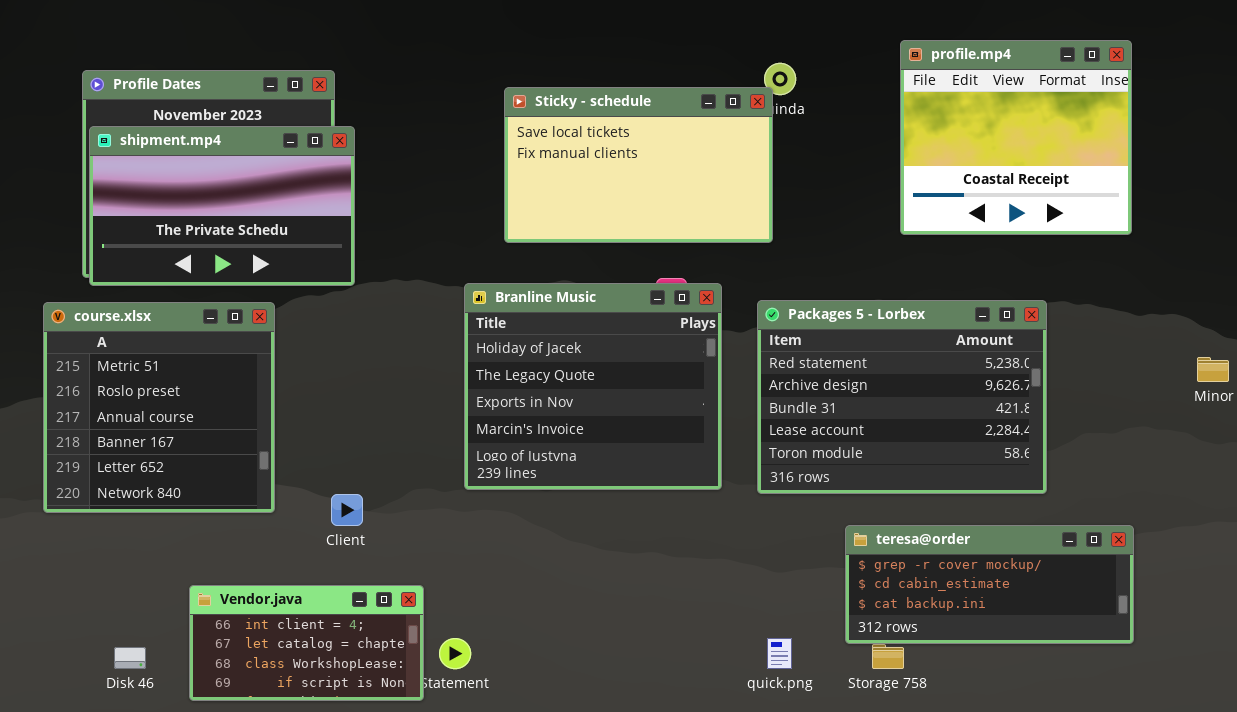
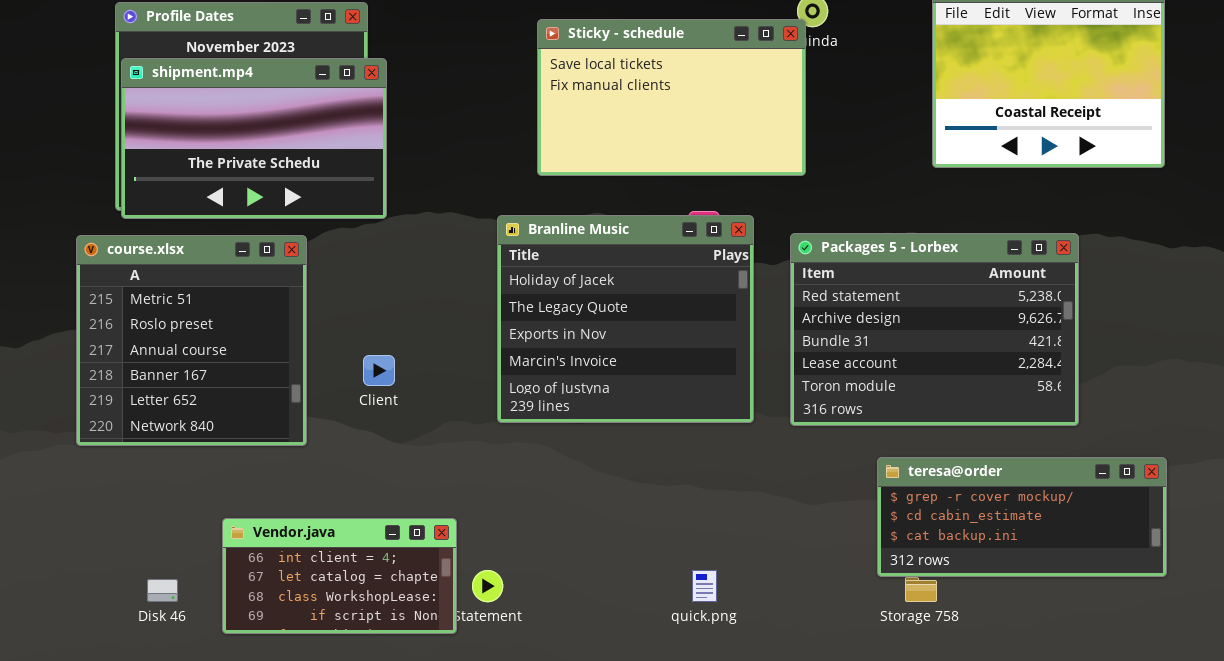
Client: [331,494,363,526] -> [363,355,395,386], moved
quick.png: [767,638,792,669] -> [692,570,717,602], moved

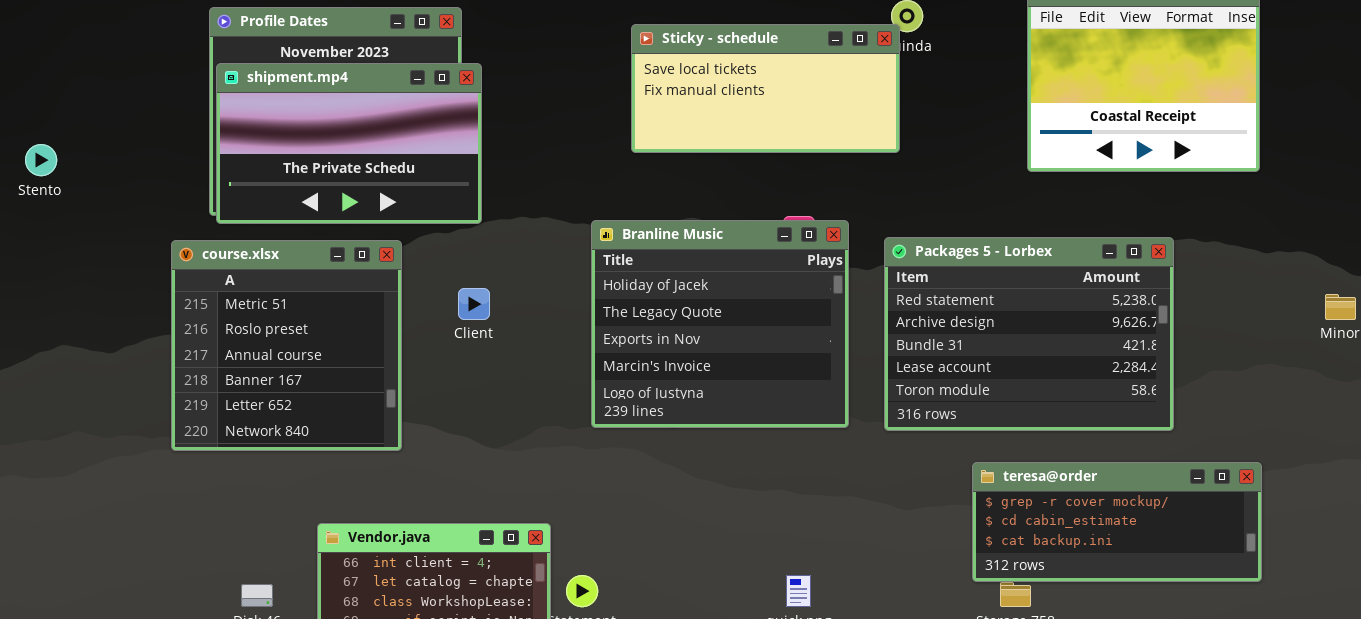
Sticky - schedule: [537,19,806,176] -> [631,24,900,153], resized
Client: [363,355,395,386] -> [458,288,490,320], moved

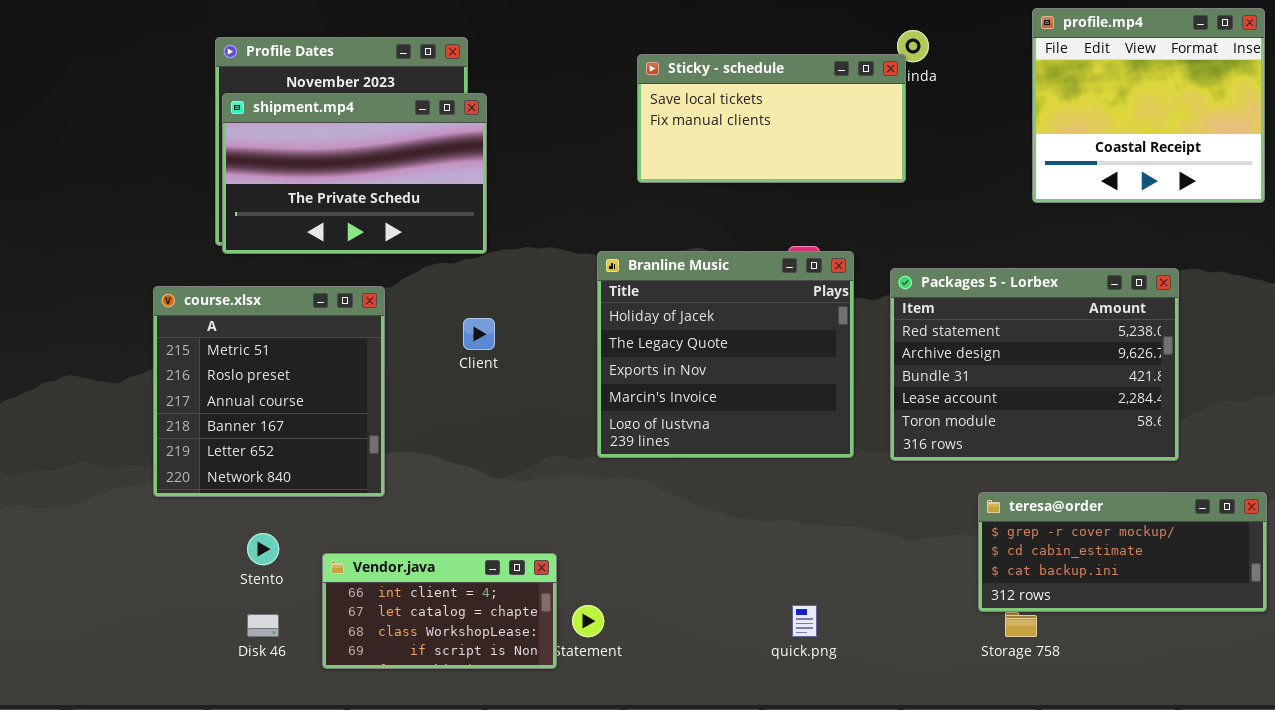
Stento: [25,144,57,176] -> [247,533,279,565], moved
course.xlsx: [171,240,402,451] -> [153,286,385,497], moved

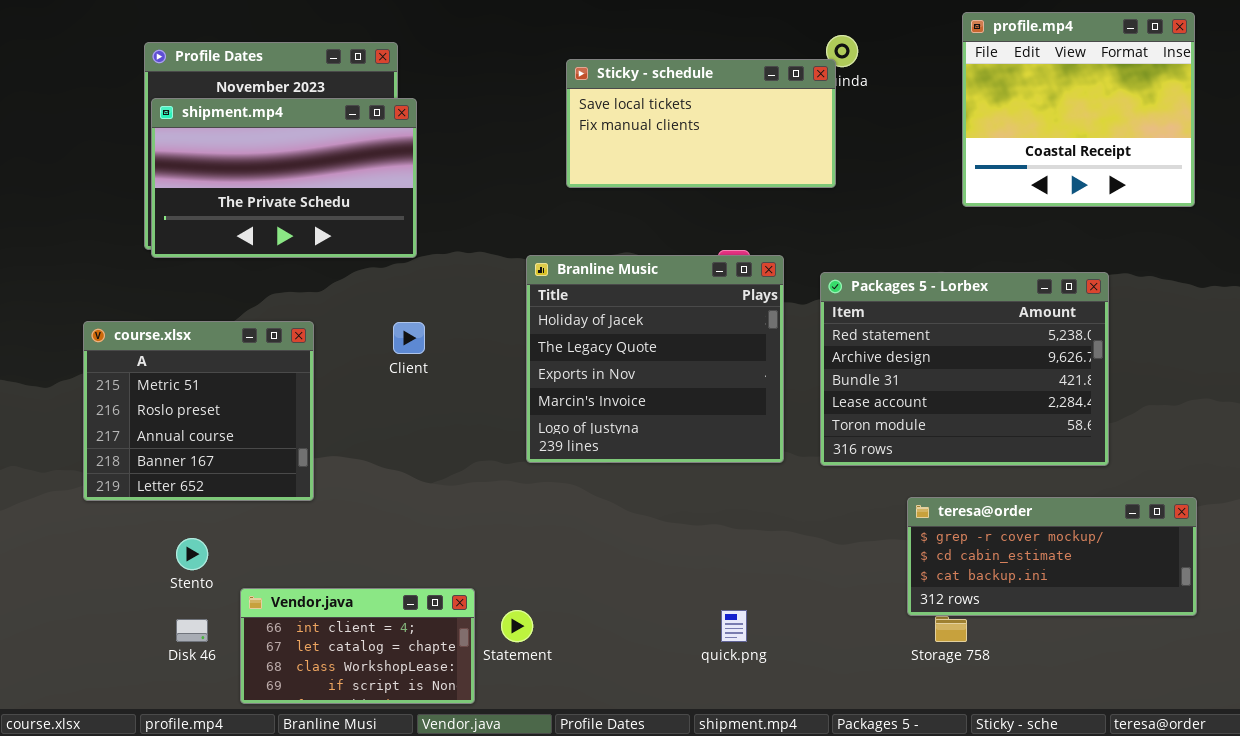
course.xlsx: [153,286,385,497] -> [83,321,314,501], resized
Vendor.java: [322,553,557,669] -> [240,588,475,704], moved

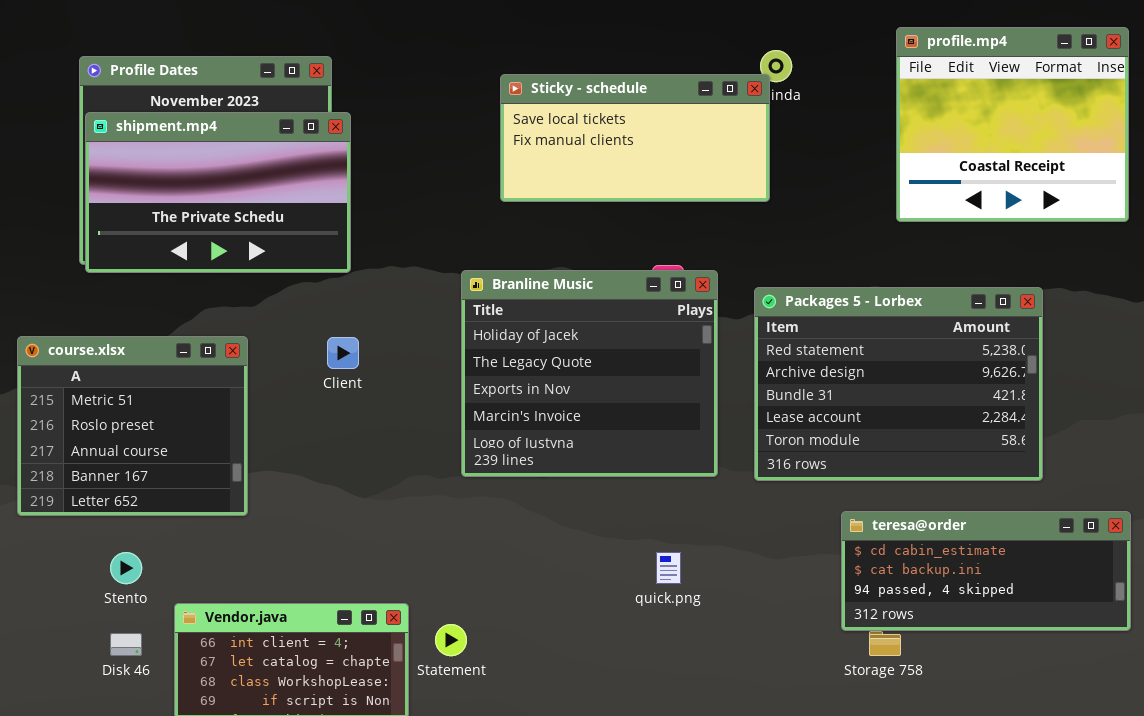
teresa@order: [907,497,1197,616] -> [841,511,1131,631], scrolled down 1 row
quick.png: [721,610,747,642] -> [656,552,681,584], moved

